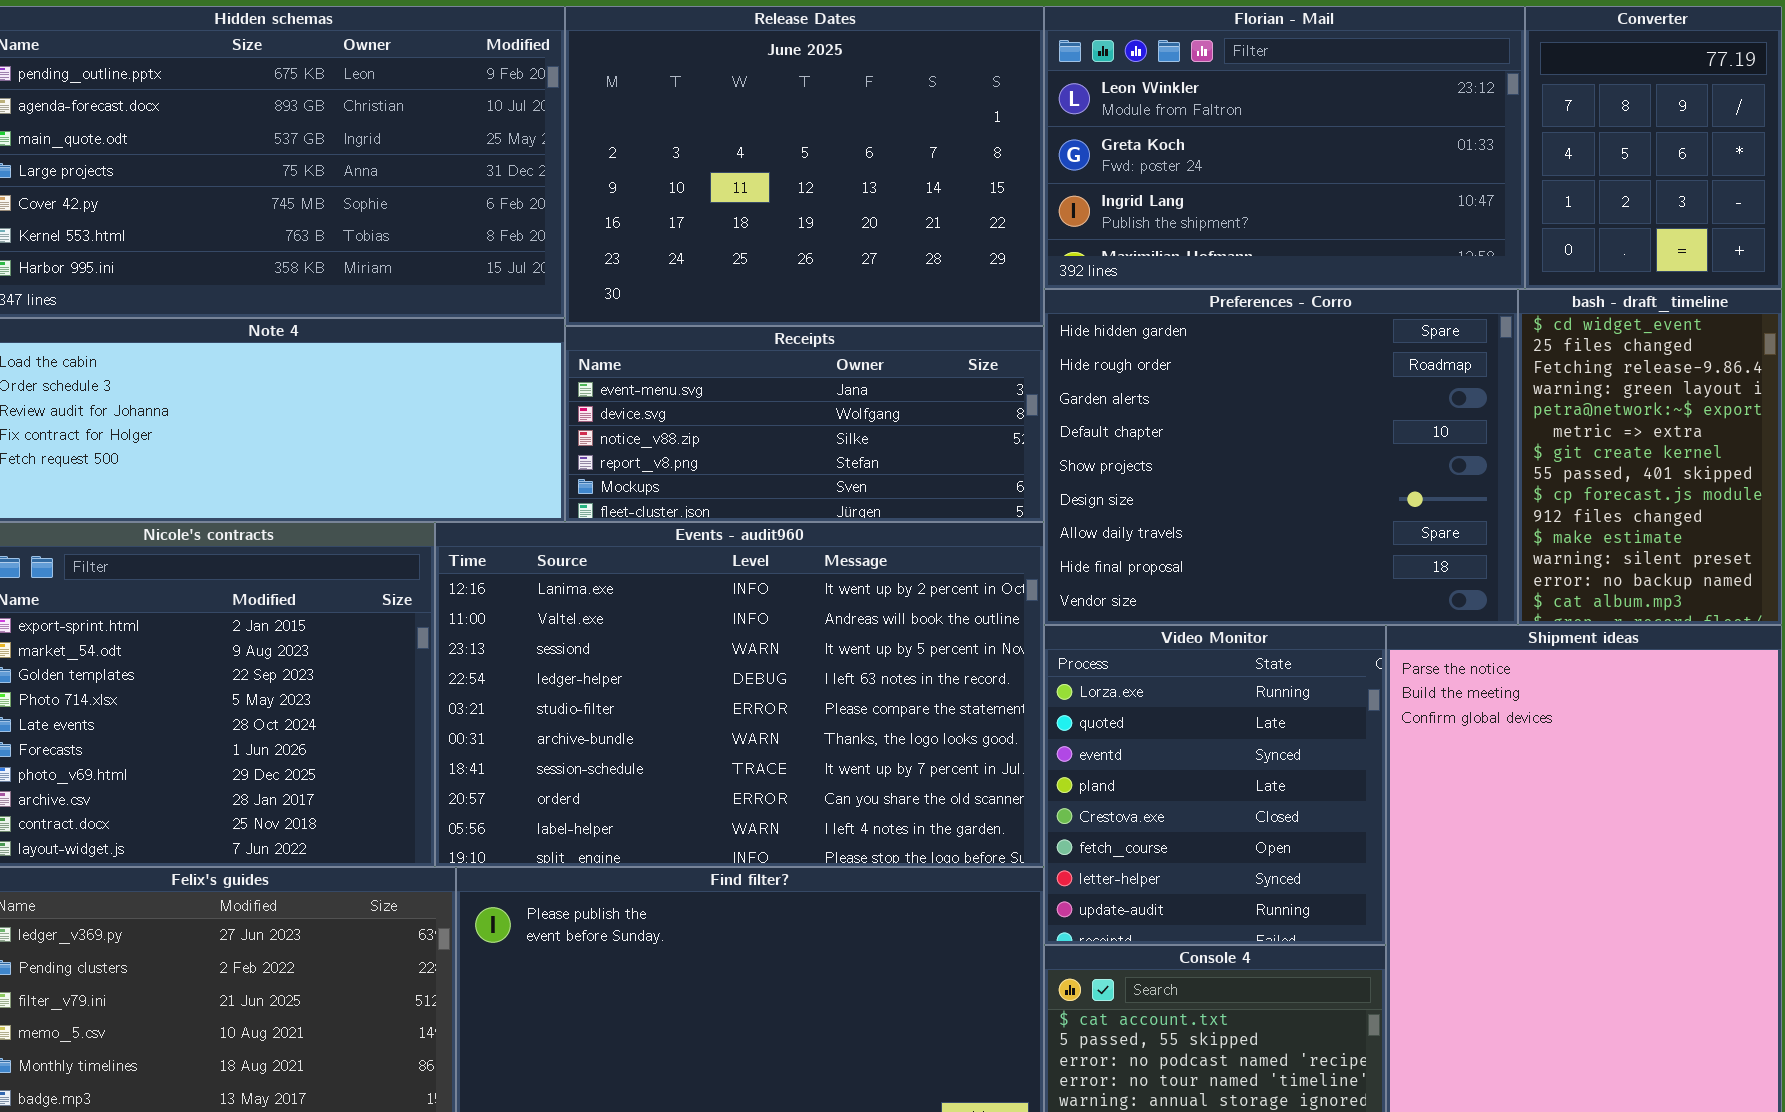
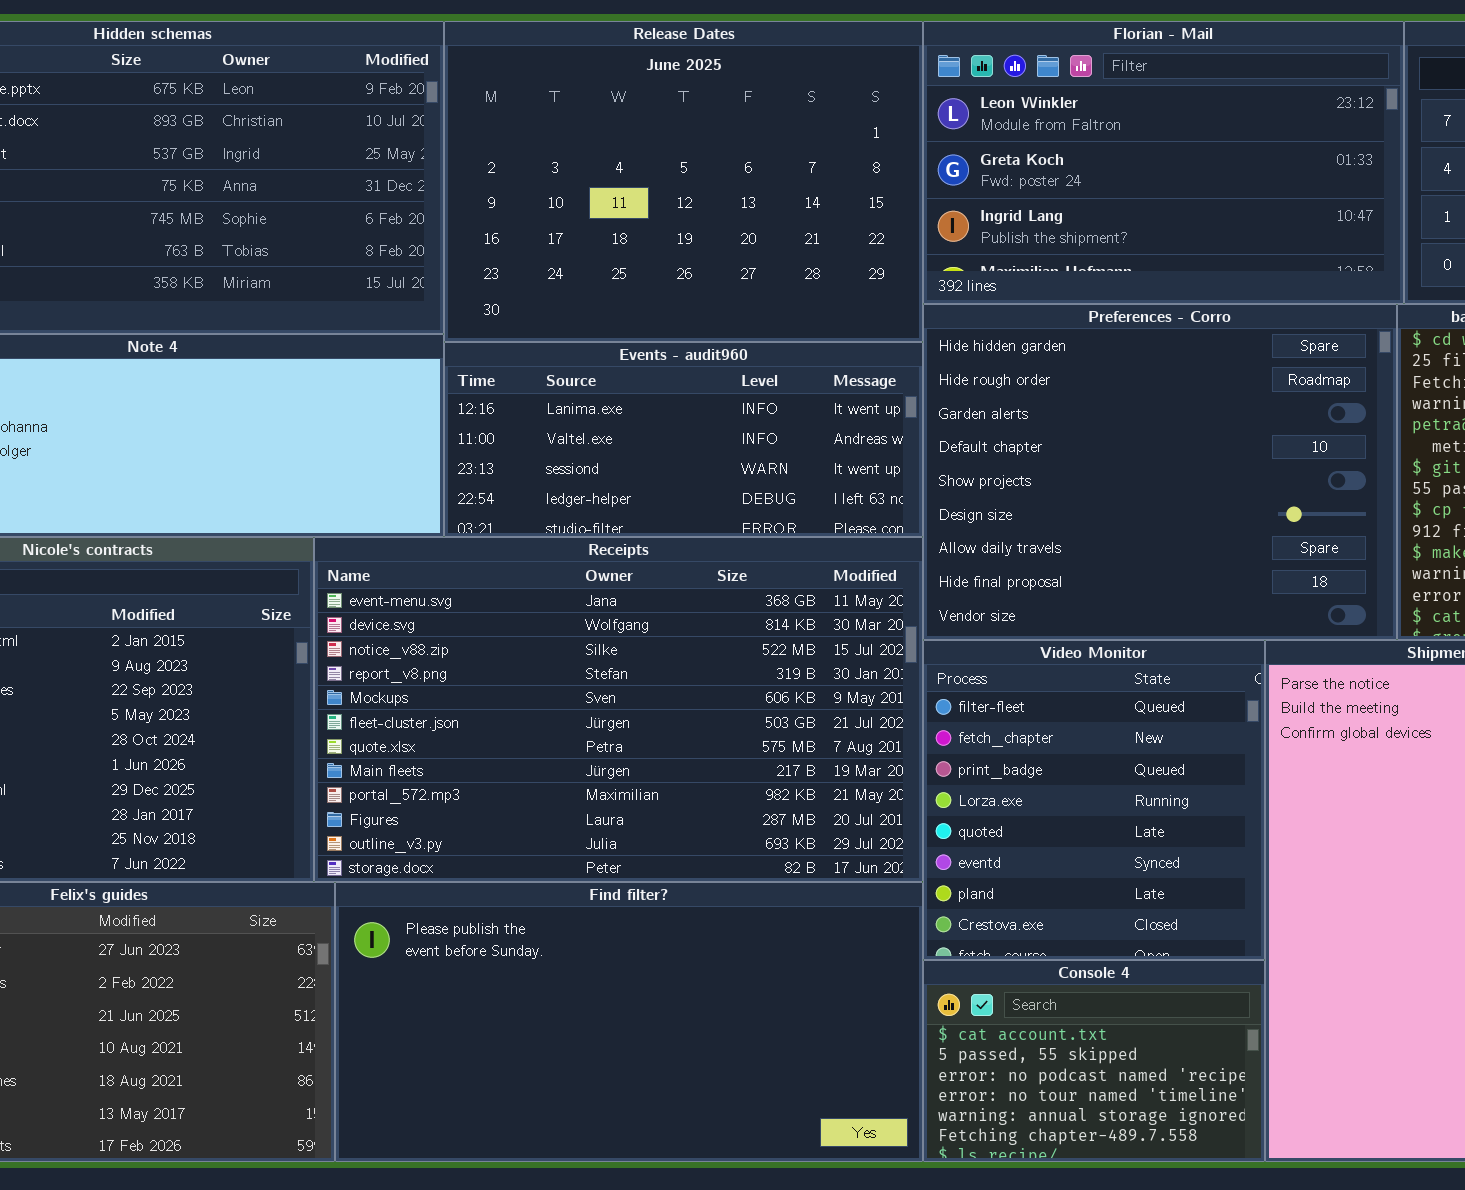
Receipts: [565,326,1044,522] -> [314,537,923,882], moved, resized
Events - audit960: [435,522,1044,867] -> [444,342,923,537], moved, resized
Video Monitor: [1044,625,1386,945] -> [923,640,1265,960], scrolled up 3 rows

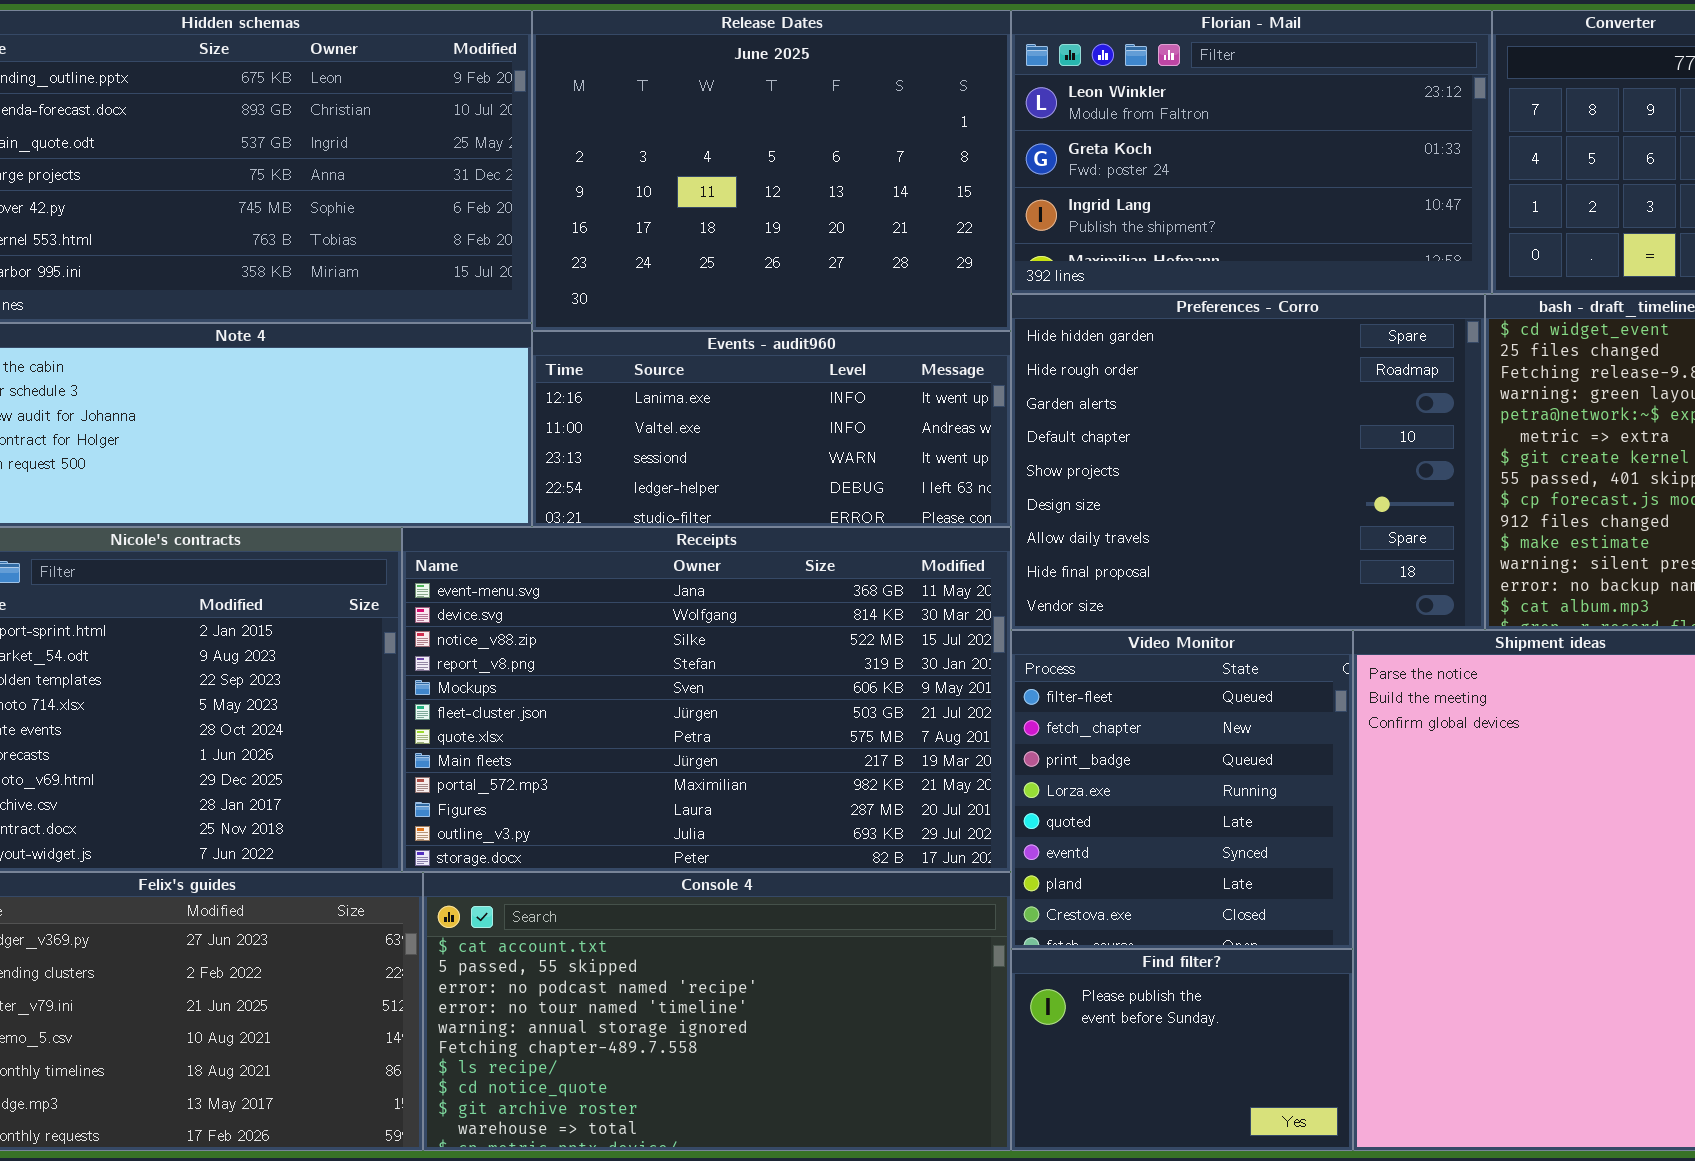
Find filter?: [335,882,923,1162] -> [1011,949,1353,1151], moved, resized
Console 4: [923,960,1265,1162] -> [423,872,1011,1151], moved, resized

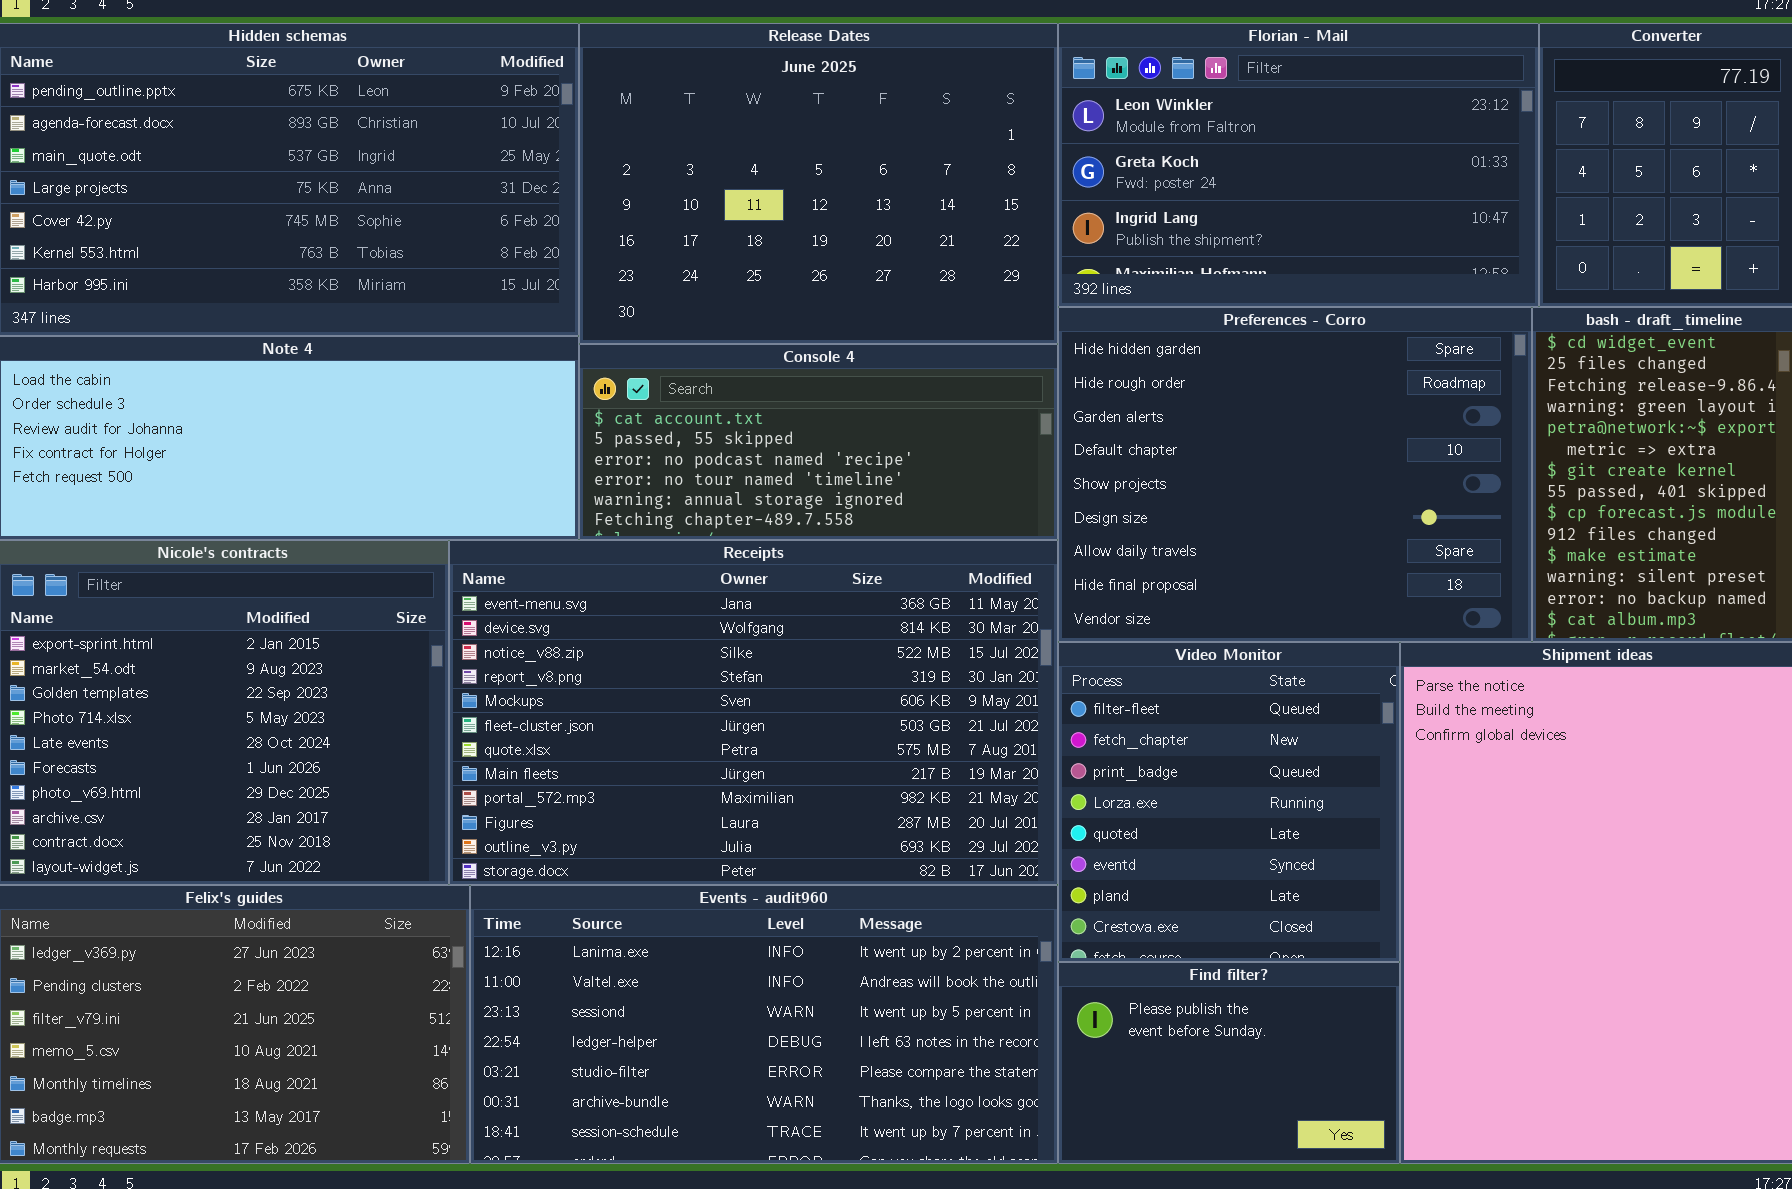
Events - audit960: [532,331,1011,527] -> [470,885,1058,1164], moved, resized
Console 4: [423,872,1011,1151] -> [579,344,1058,540], moved, resized

